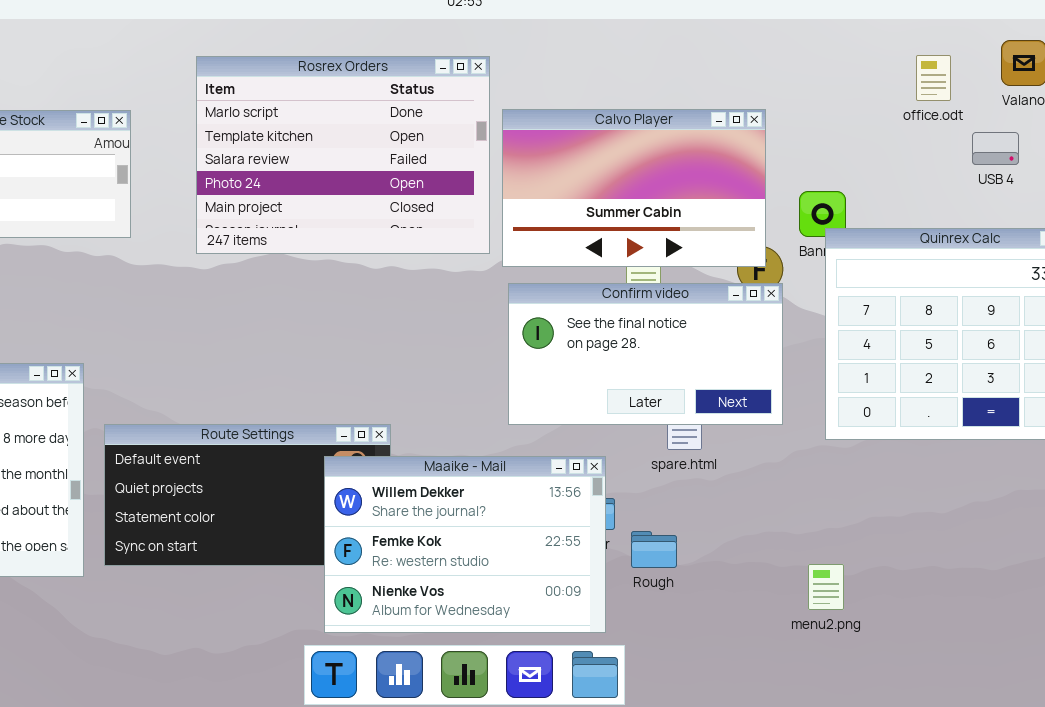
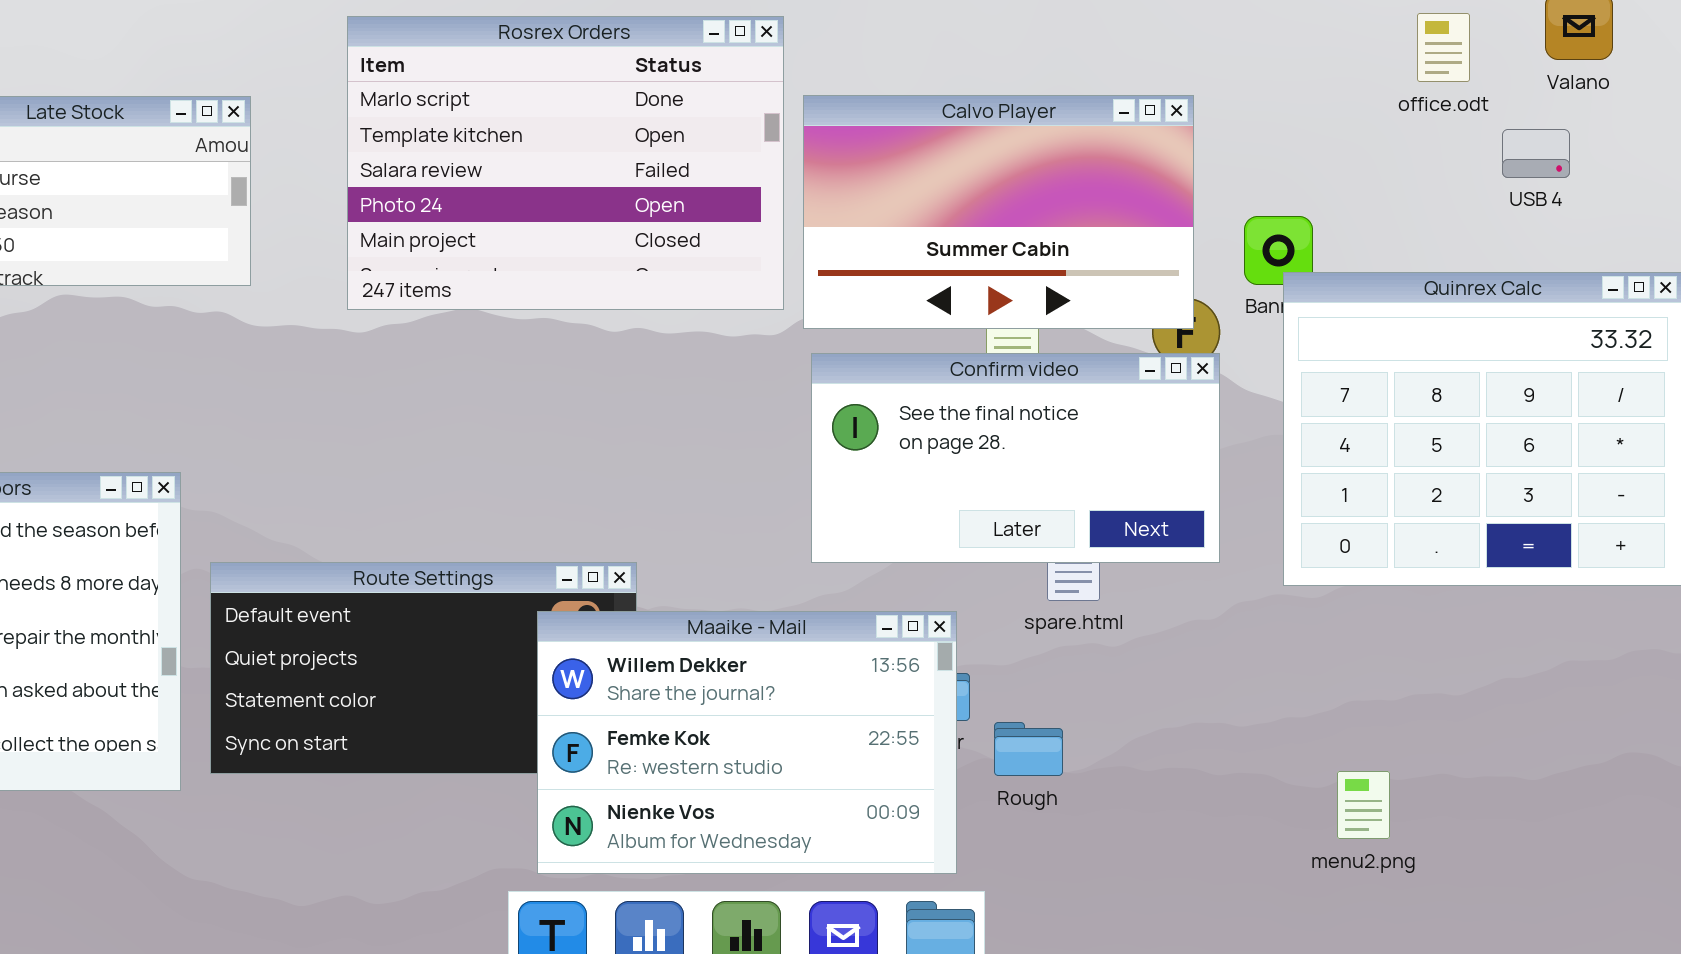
menu2.png: [808,564,844,610] -> [1337,771,1390,839], moved

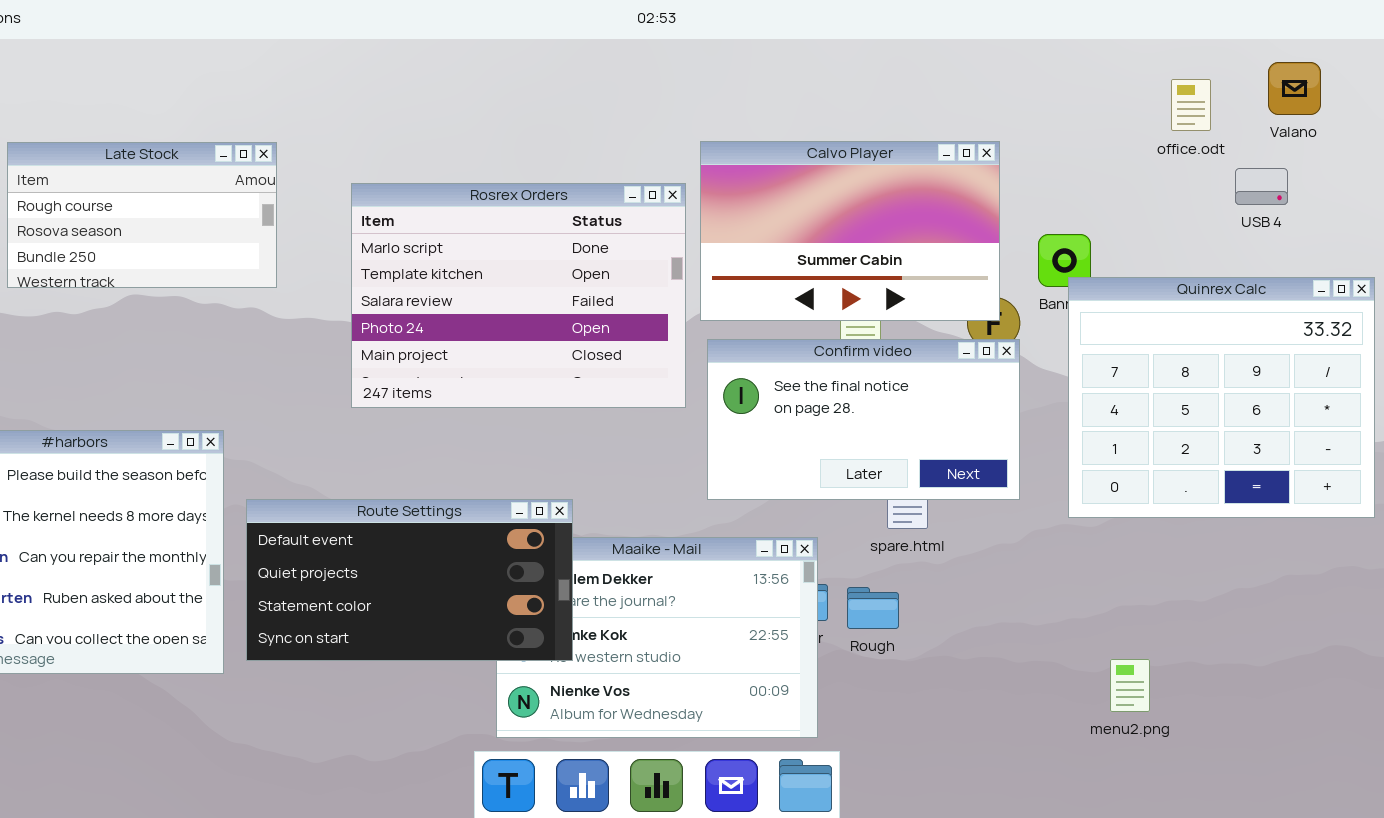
Rosrex Orders: [347,16,784,310] -> [351,183,686,408], moved
Route Settings: [210,562,637,774] -> [246,499,573,661], raised
Rough: [994,722,1063,776] -> [847,587,899,629], moved

